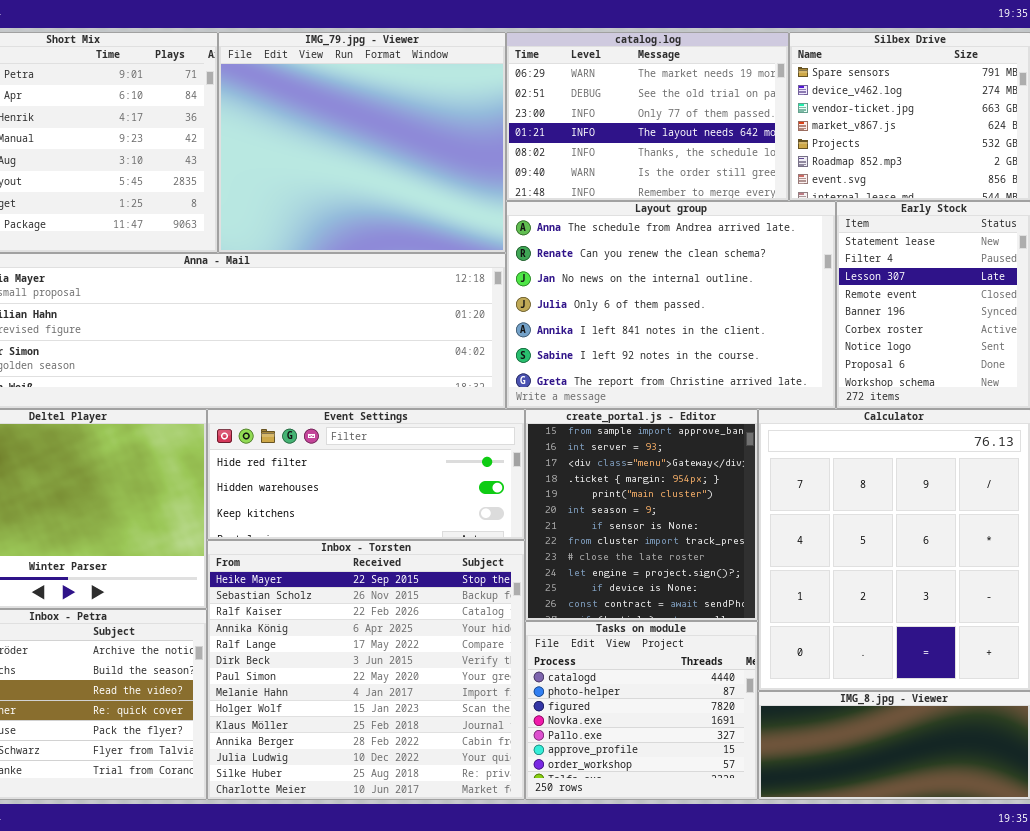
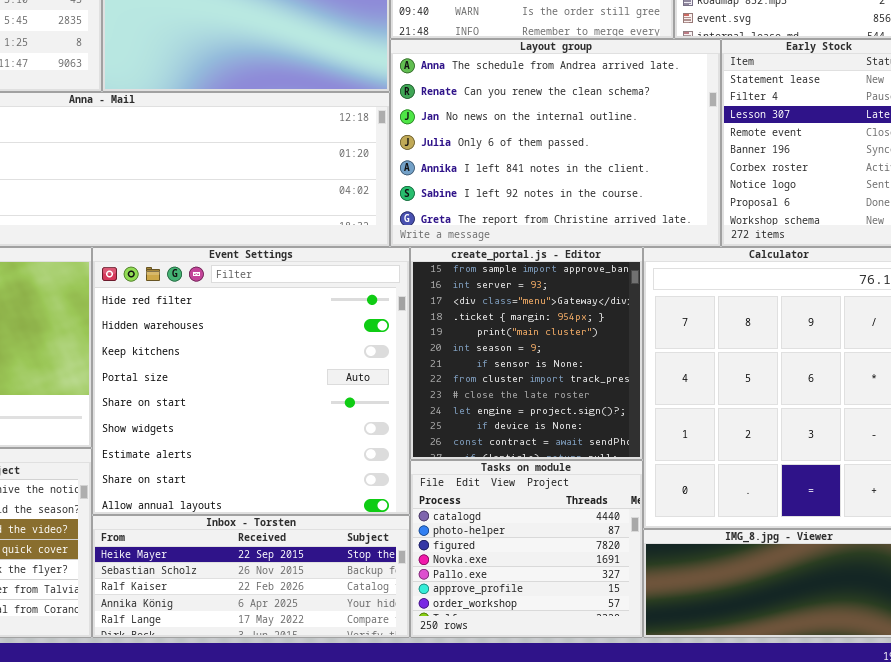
Event Settings: [207,409,525,540] -> [92,247,410,515], resized
Inbox - Torsten: [207,540,525,800] -> [92,515,410,638], resized

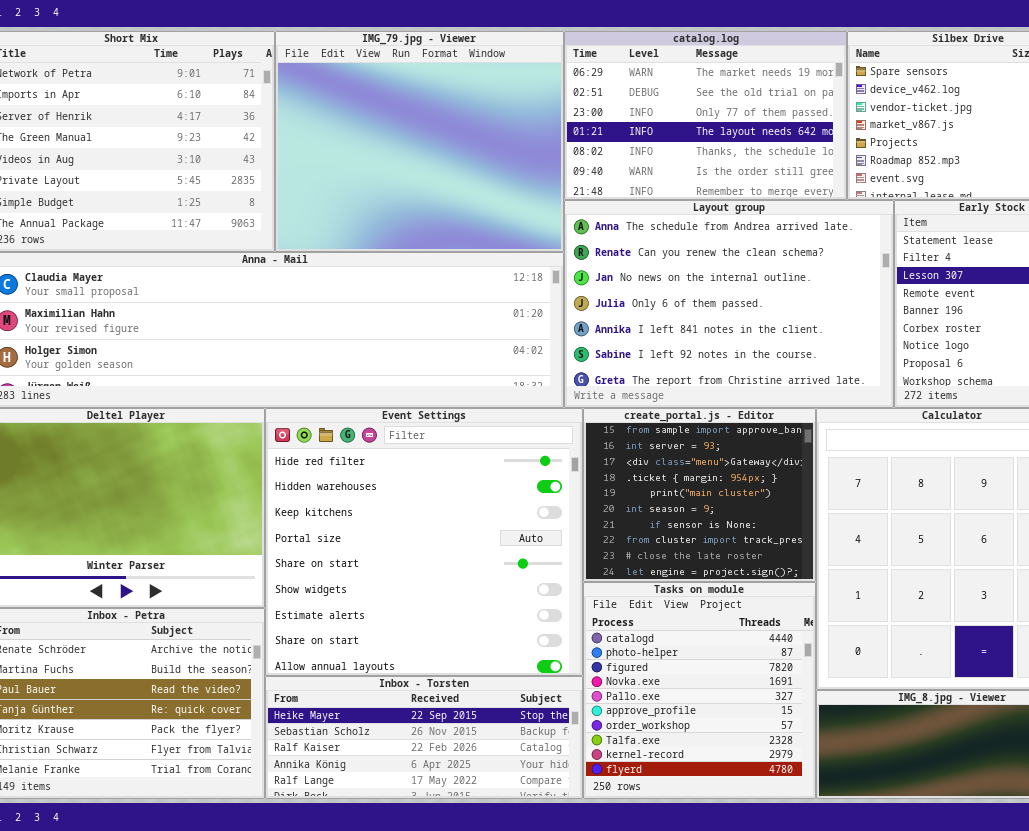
create_portal.js - Editor: [410,247,643,460] -> [583,408,816,582], resized
Tasks on module: [410,460,643,638] -> [583,582,816,799], resized

